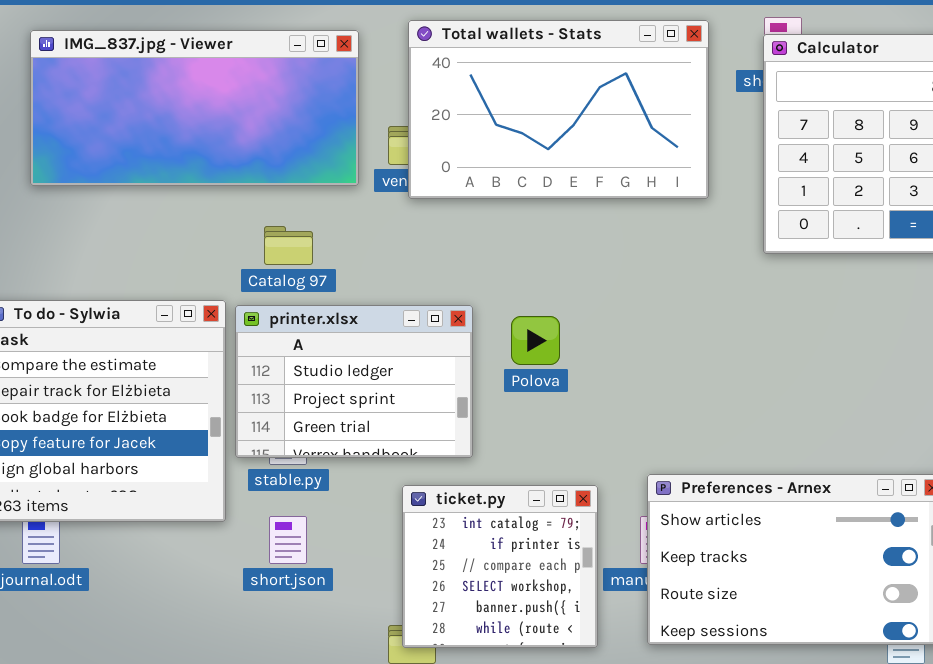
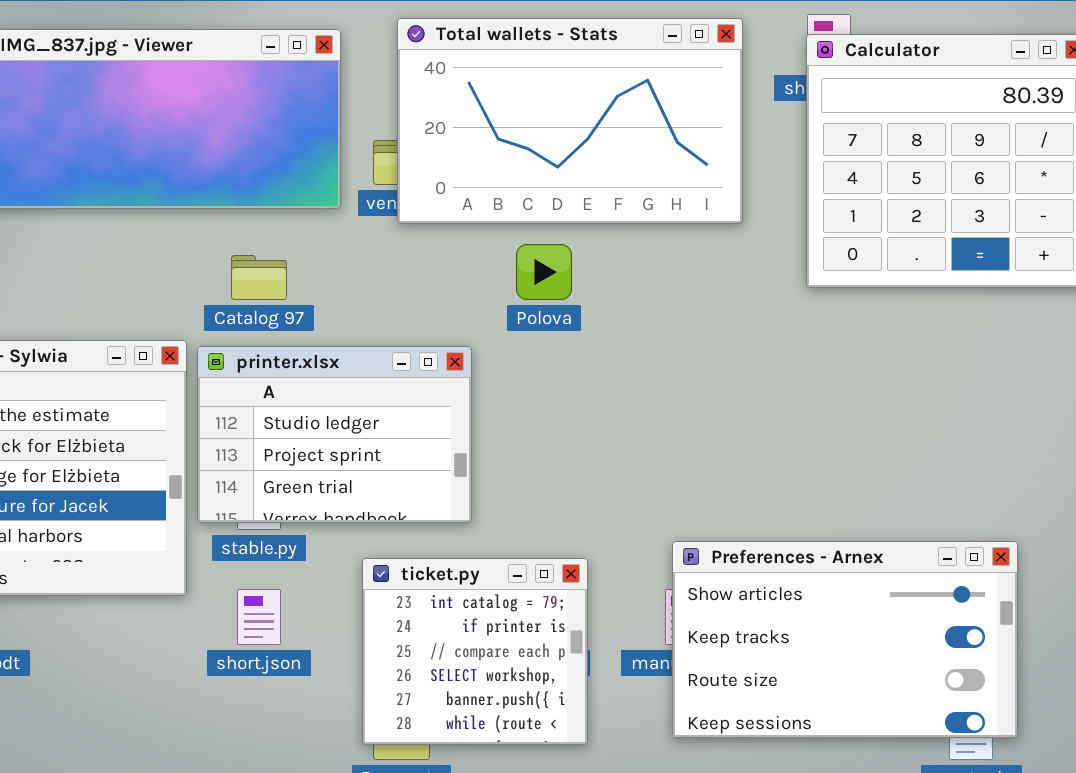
Polova: [511,316,560,365] -> [516,244,572,300], moved
ticket.py: [402,485,598,648] -> [362,558,588,745], moved

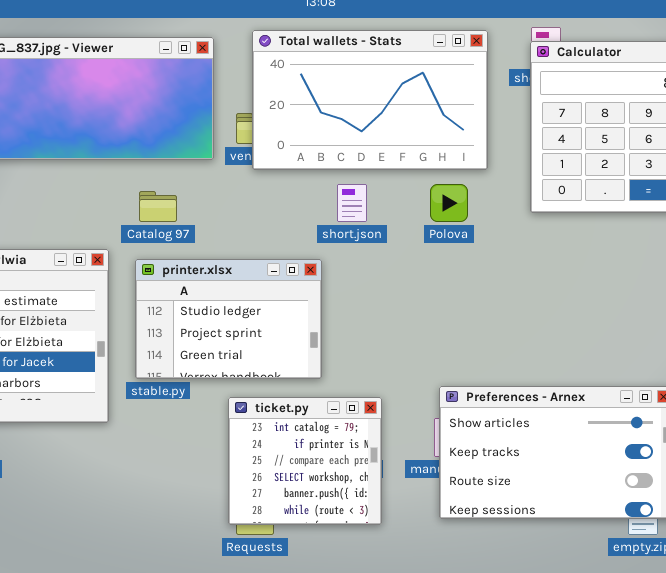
Polova: [516,244,572,300] -> [430,184,468,222], moved
printer.xlsx: [197,346,472,523] -> [135,259,322,379], moved
short.json: [237,589,281,645] -> [337,184,367,222], moved

